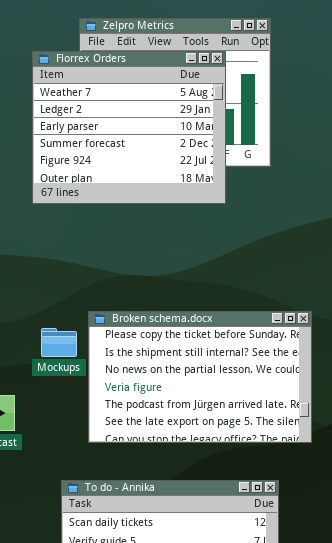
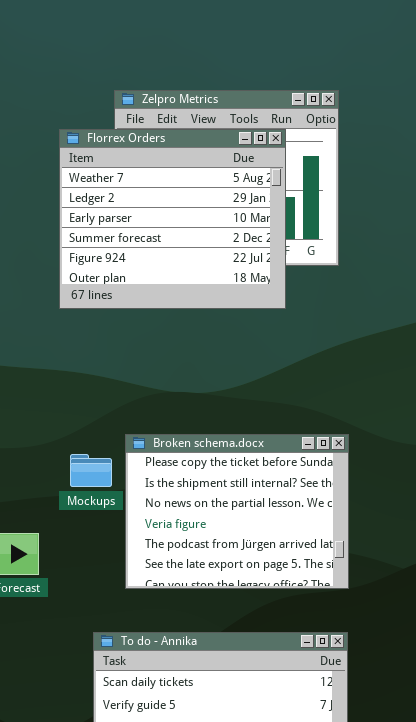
Broken schema.docx: [88,311,312,443] -> [125,434,349,589], resized

